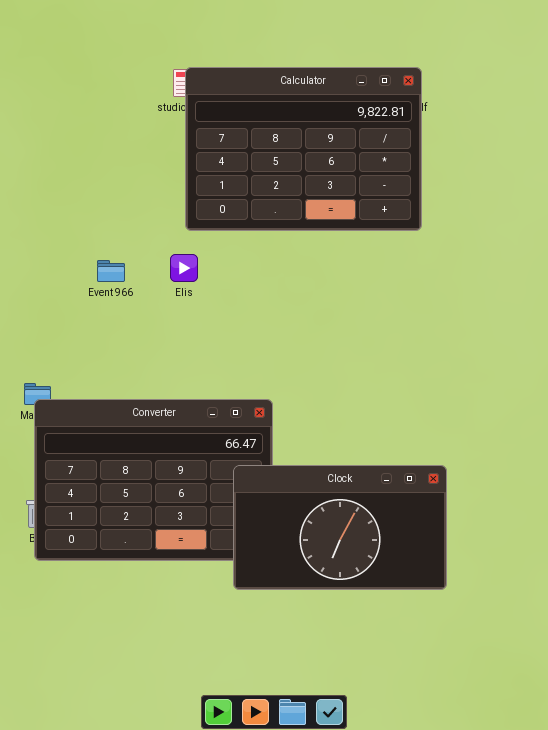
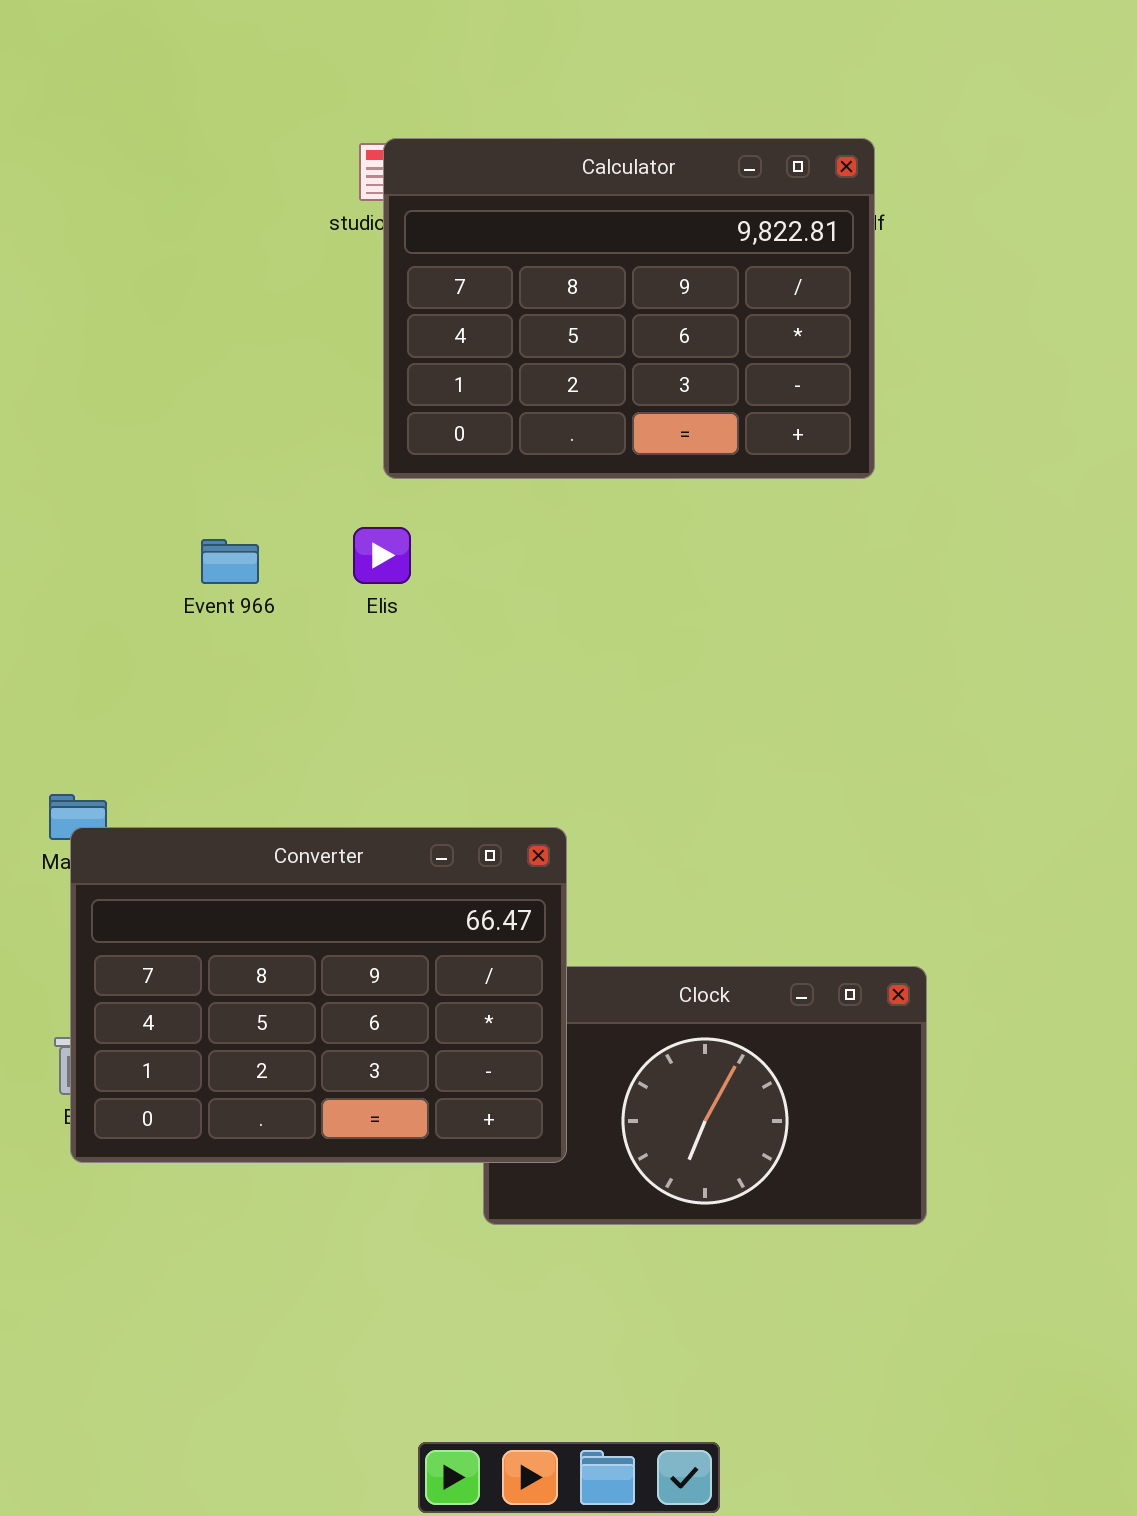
Converter: [34,399,273,561] -> [70,827,567,1163], raised

